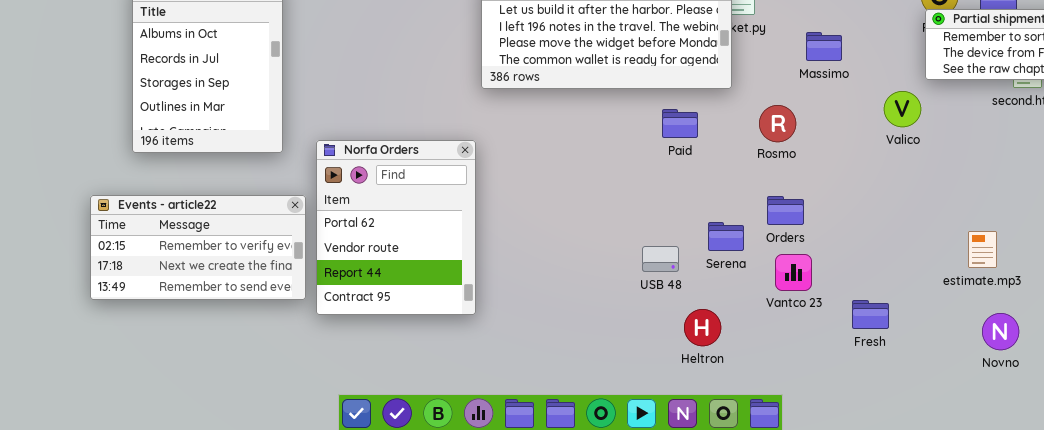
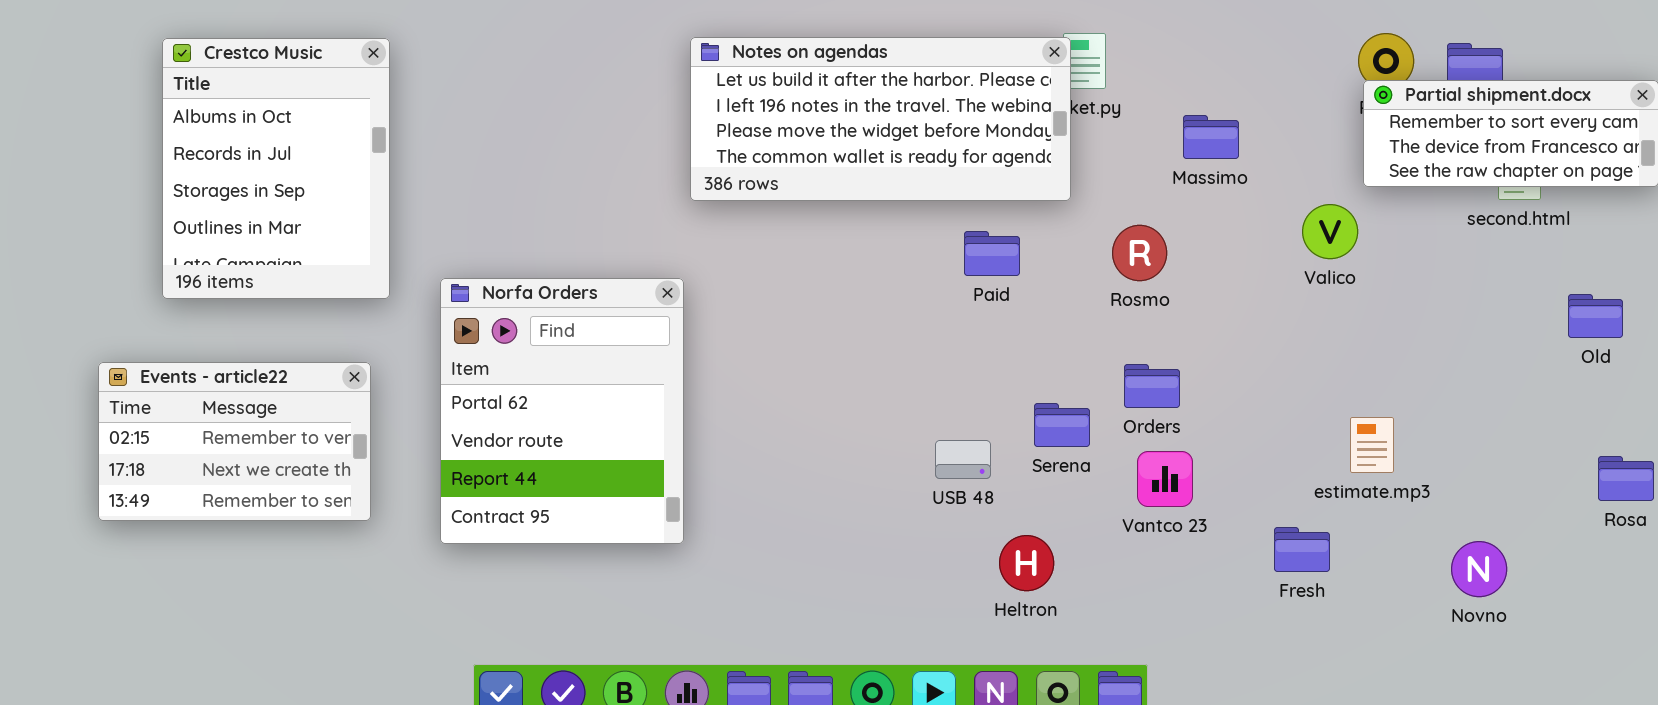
Events - article22: [90,195,306,300] -> [98,362,371,521], resized
estimate.mp3: [968,231,997,268] -> [1350,417,1394,473], moved
Fresh: [852,300,889,329] -> [1274,527,1330,572], moved

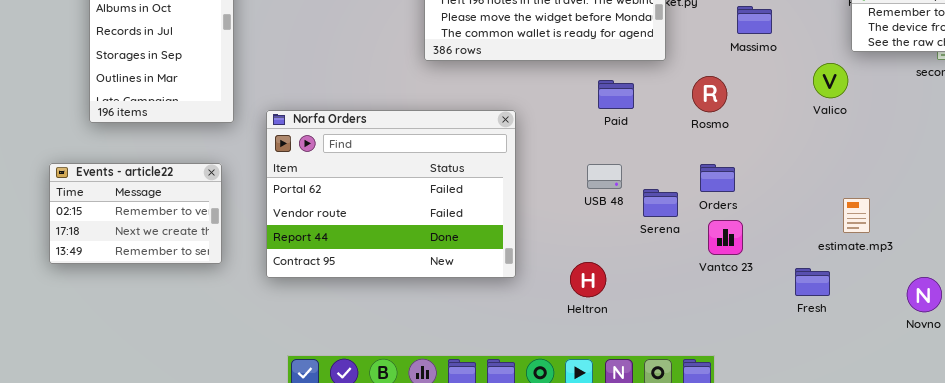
Norfa Orders: [440,278,684,544] -> [266,110,516,278], resized
USB 48: [935,440,991,479] -> [587,164,622,189], moved
Heltron: [999,535,1054,591] -> [570,262,606,297], moved

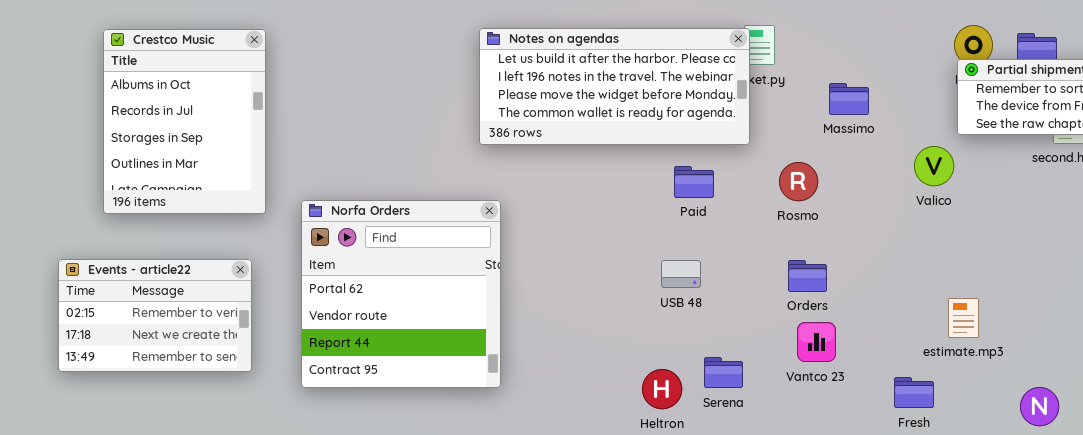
Norfa Orders: [266,110,516,278] -> [301,200,501,388], resized
Serena: [643,189,678,217] -> [704,357,743,388], moved

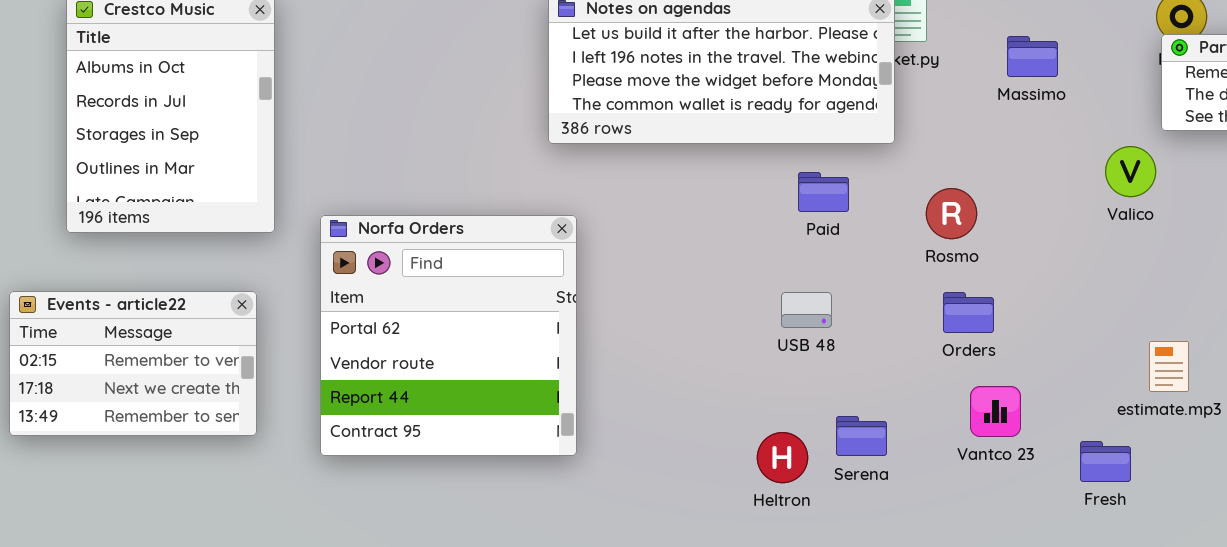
Massimo: [829,83,869,115] -> [1007,36,1058,77], moved
Rosmo: [779,162,818,201] -> [926,188,977,239], moved
Vantco 23: [797,322,836,362] -> [970,386,1021,437], moved

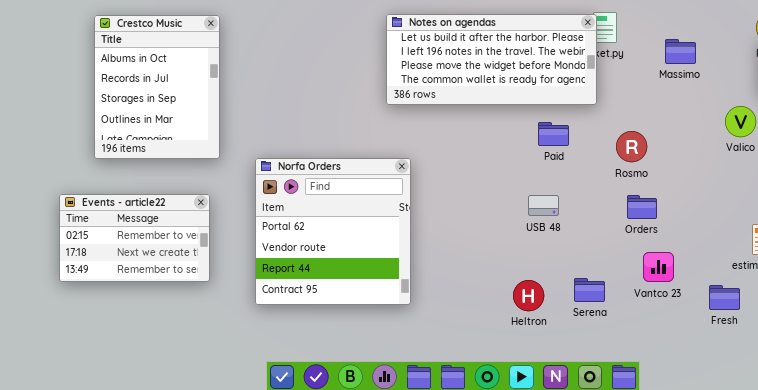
Norfa Orders: [320,215,577,456] -> [255,158,411,305], moved
Serena: [836,416,887,456] -> [574,278,605,302], moved

